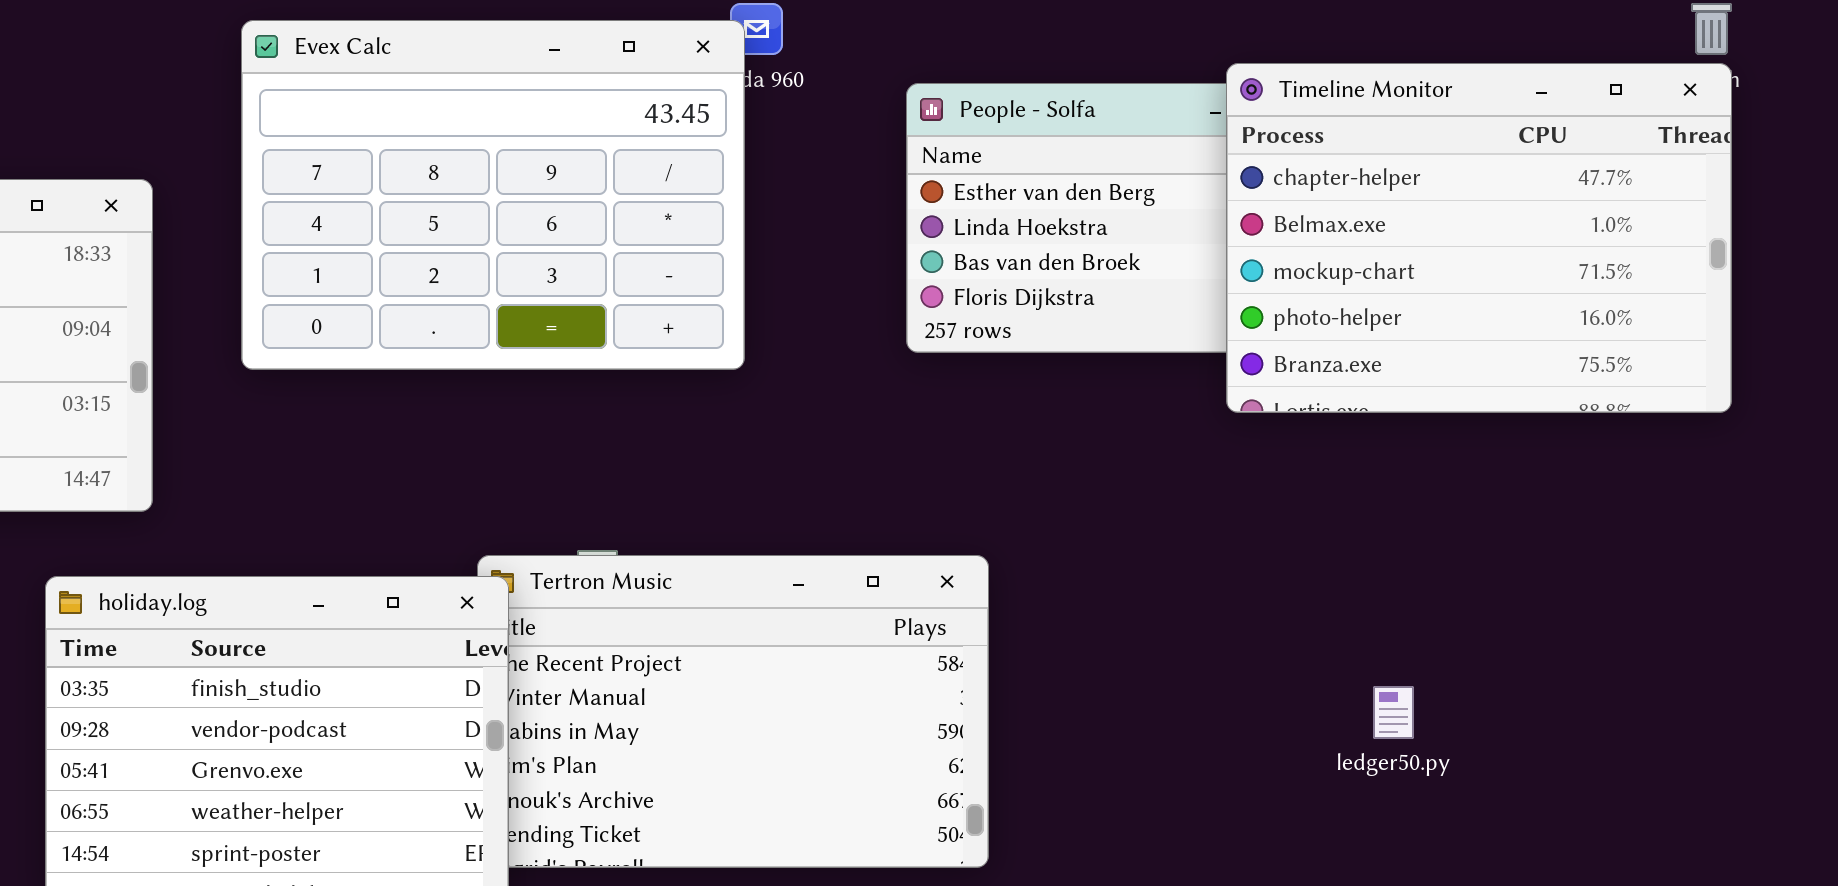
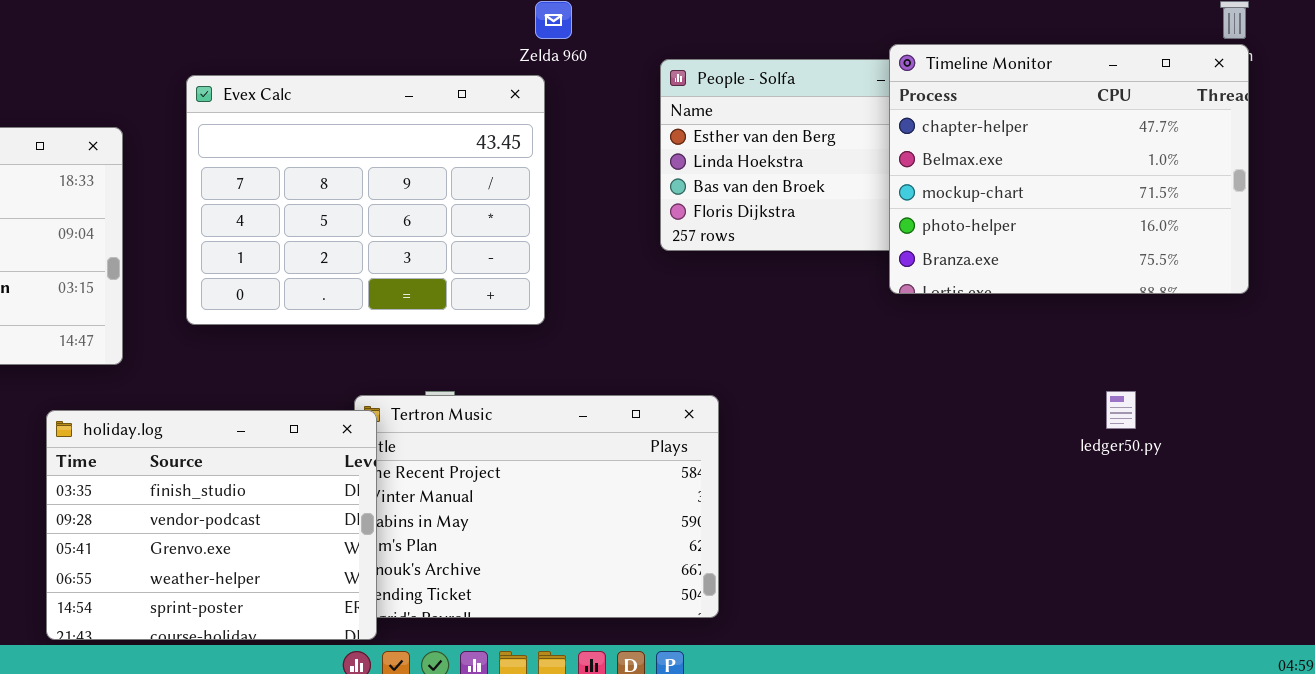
Evex Calc: [241,20,745,370] -> [186,75,545,325], moved
ledger50.py: [1373,686,1414,739] -> [1106,391,1136,429], moved

